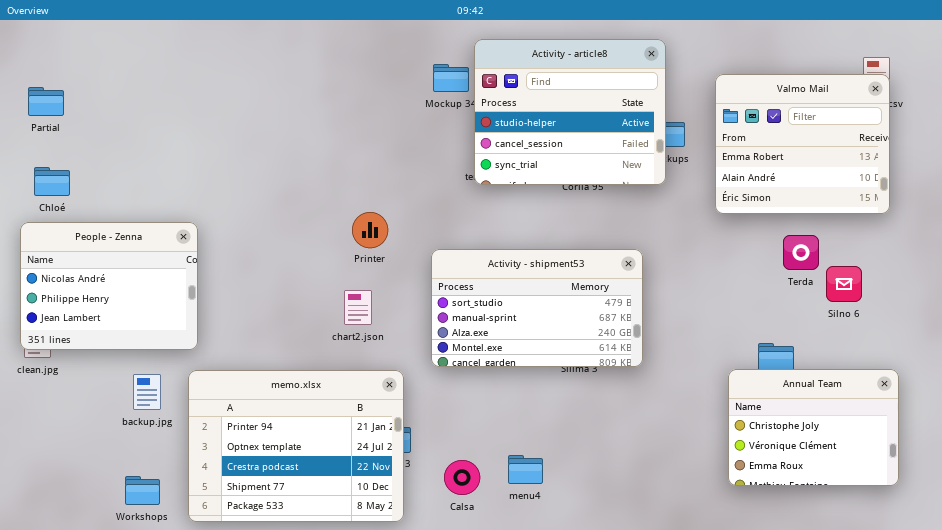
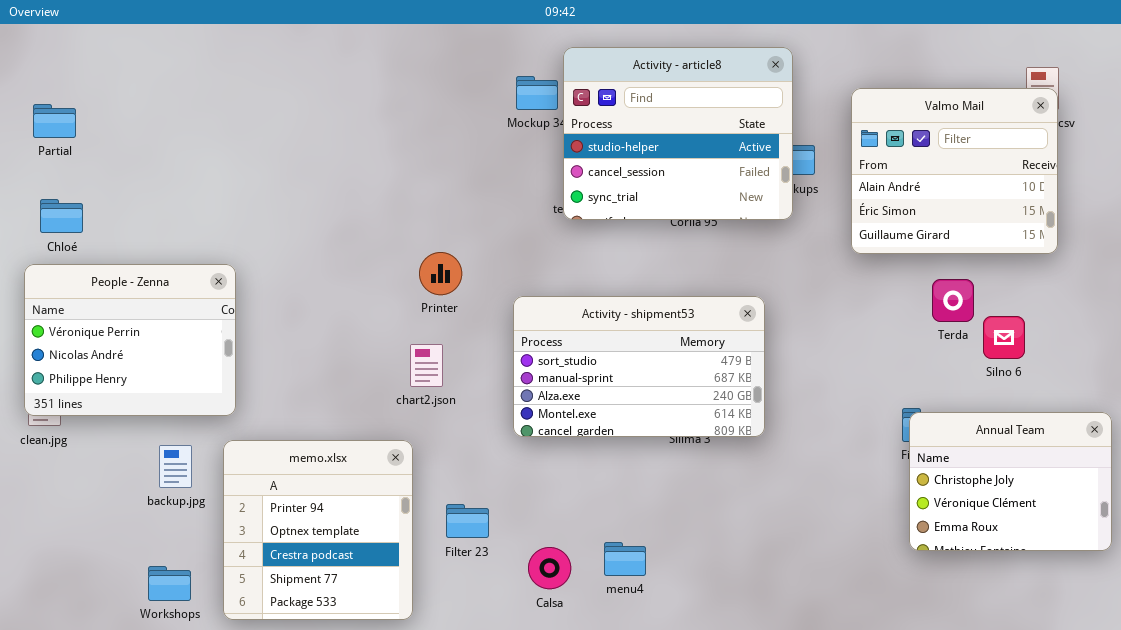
Valmo Mail: [715,74,890,214] -> [851,88,1058,254], scrolled down 1 row
People - Zenna: [20,222,198,350] -> [24,264,236,416], scrolled up 1 row
Annual Team: [728,369,899,486] -> [909,412,1112,551], moved
memo.xlsx: [188,370,404,522] -> [223,440,413,620], resized

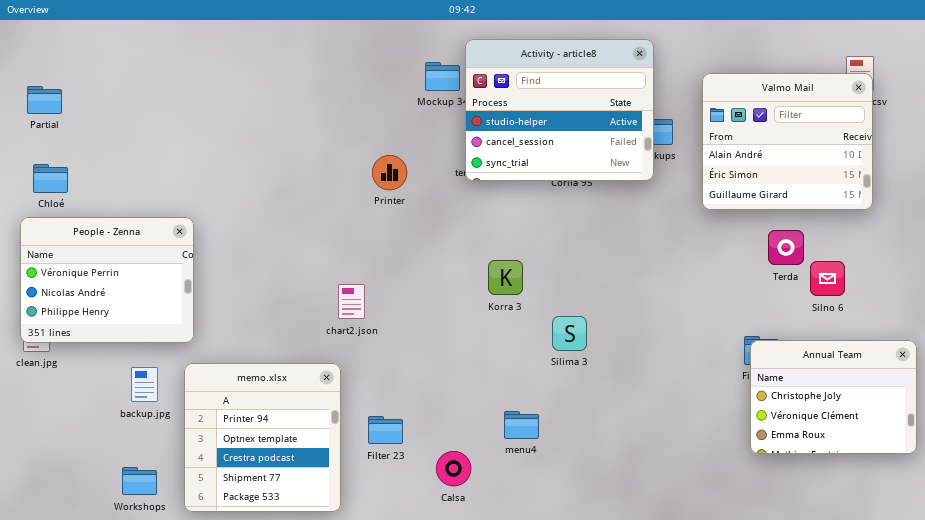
Printer: [419,252,462,295] -> [372,155,407,190], moved
Activity - shipment53: [513,296,765,437] -> none, closed
menu4: [604,542,646,576] -> [504,411,539,439], moved

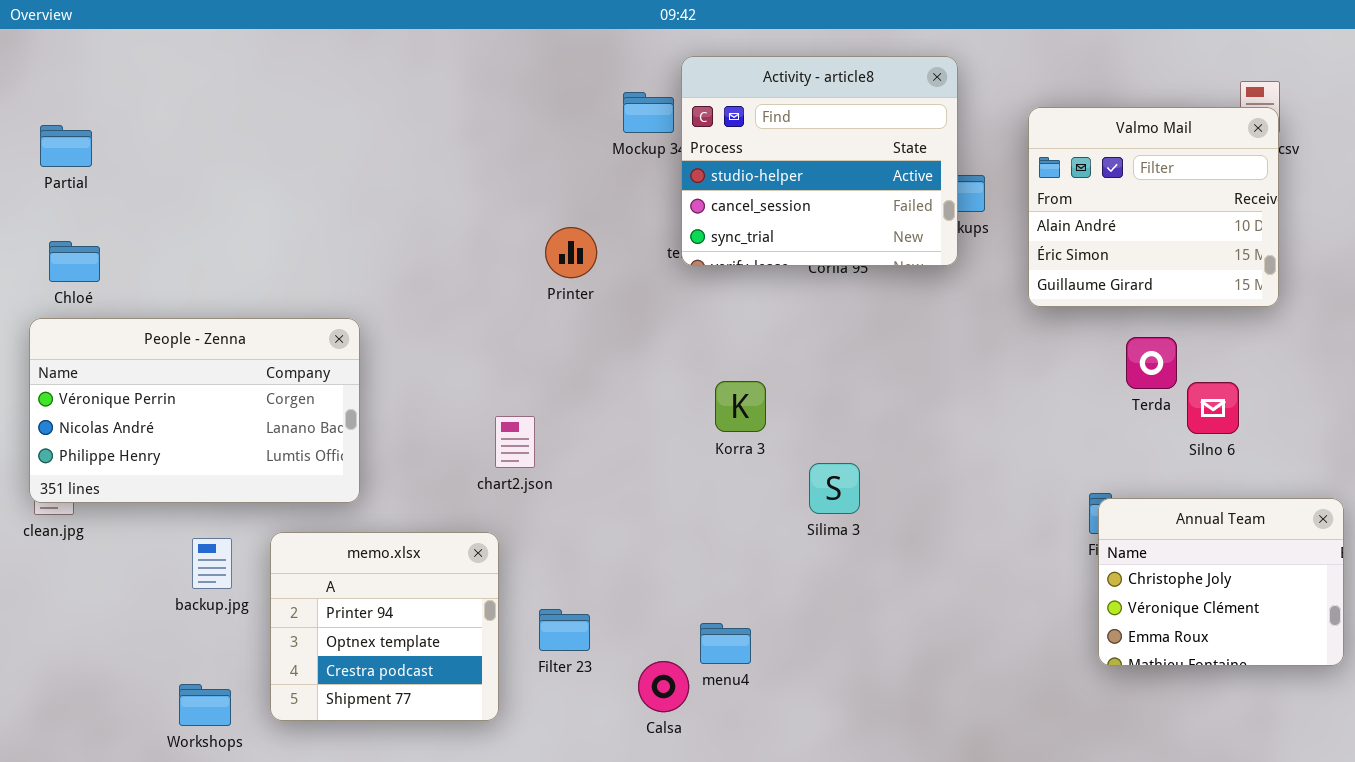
People - Zenna: [20,217,194,343] -> [29,318,360,503], resized
memo.xlsx: [184,363,341,512] -> [270,532,499,721], resized
menu4: [504,411,539,439] -> [700,623,751,664], moved

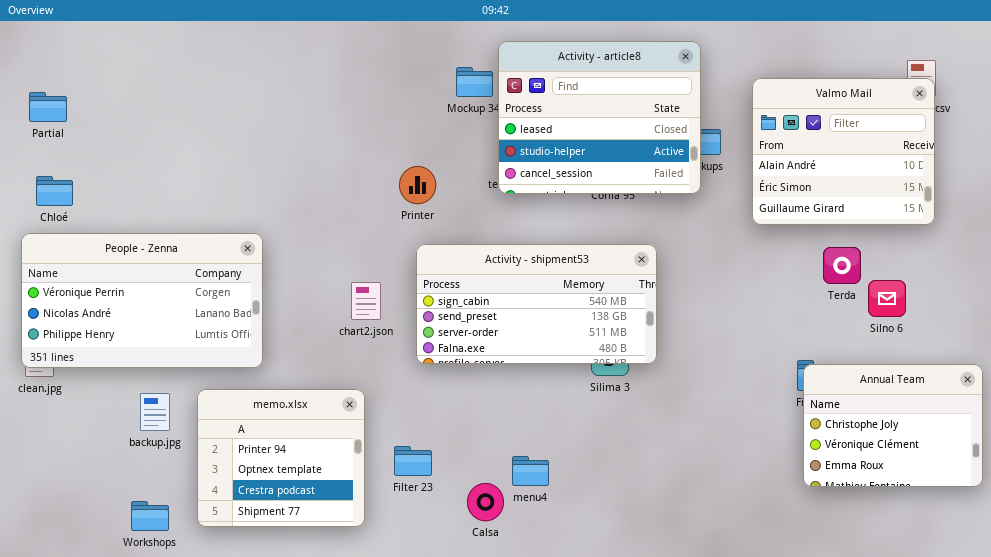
Activity - article8: [681,56,958,266] -> [498,41,701,194], scrolled up 1 row
Activity - shipment53: none -> [416,244,657,364], opened
chart2.json: [495,416,535,468] -> [351,282,381,320], moved

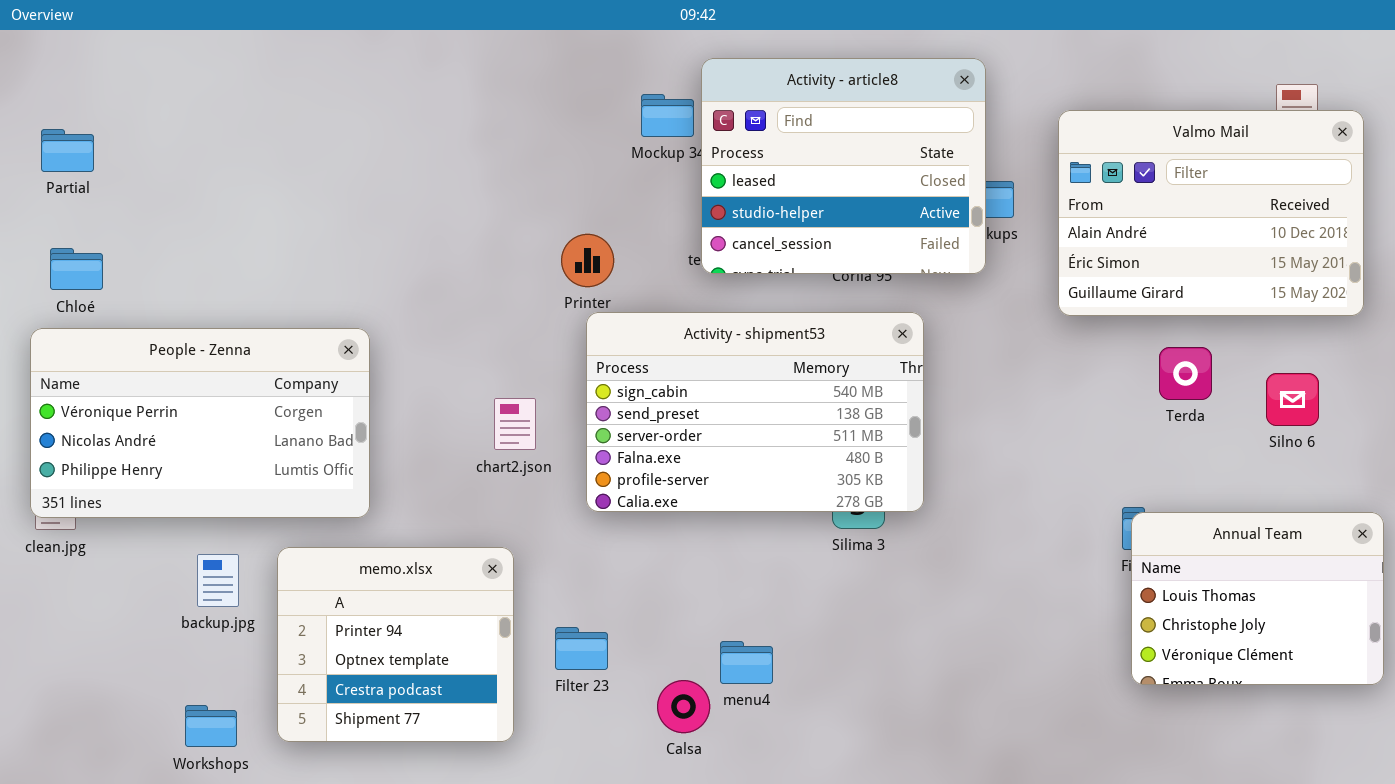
Valmo Mail: [752,78,935,225] -> [1058,110,1364,316], resized
Activity - shipment53: [416,244,657,364] -> [586,312,924,512], resized
Silno 6: [868,280,906,317] -> [1266,373,1319,426], moved
Annual Team: [803,364,983,487] -> [1131,512,1384,685], scrolled up 1 row

